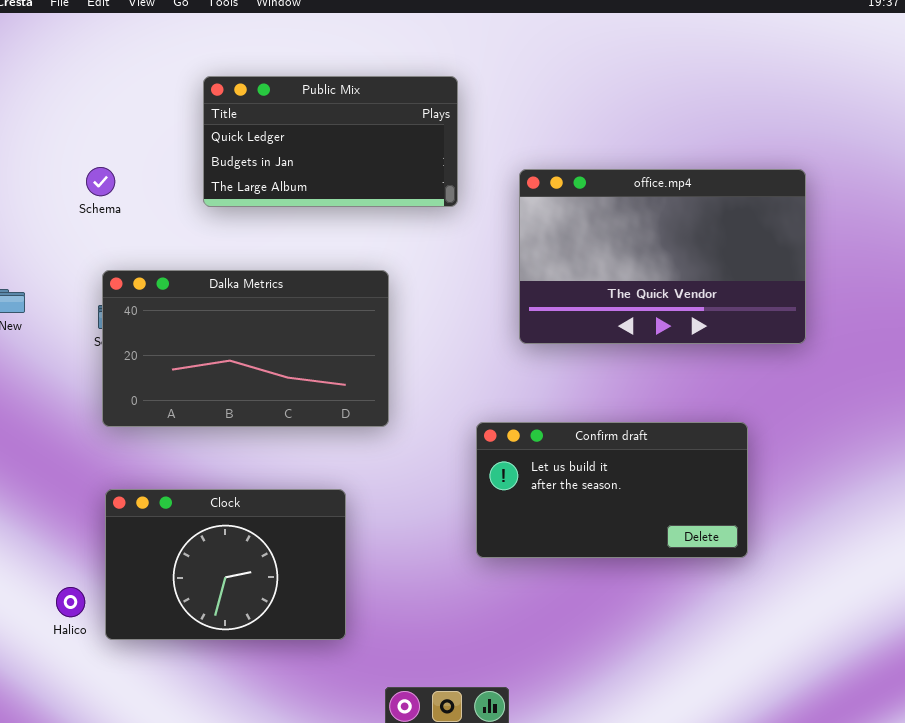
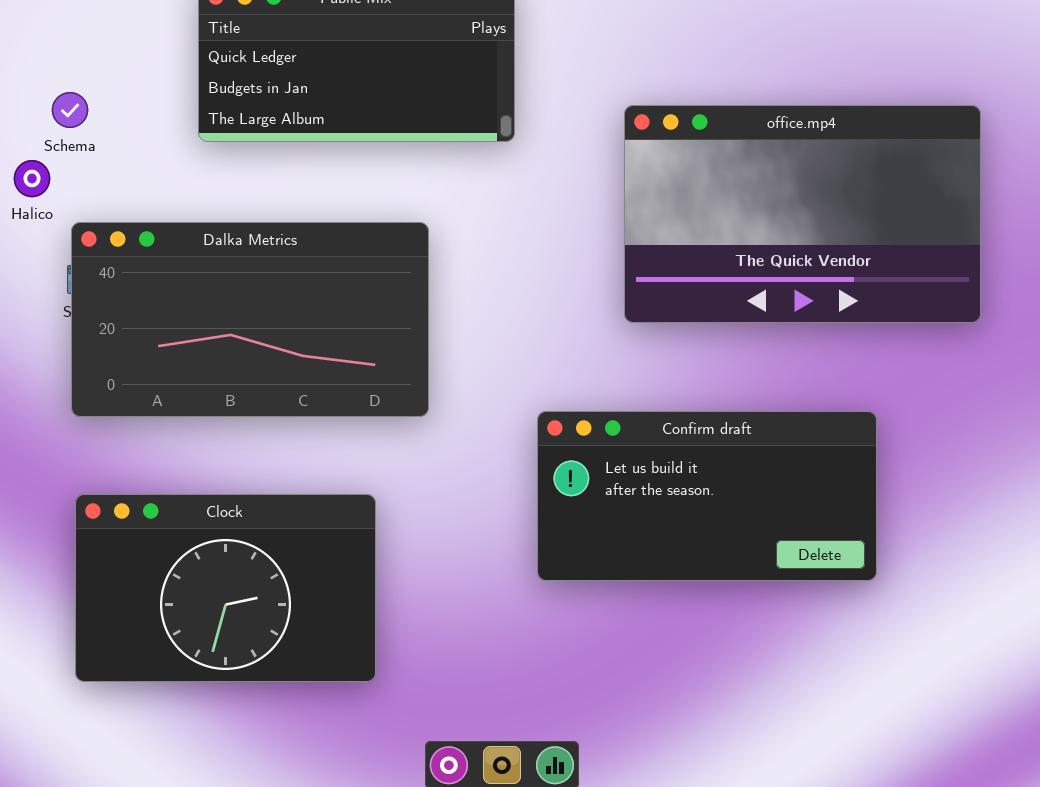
office.mp4: [519,169,806,344] -> [624,105,981,323], moved
Halico: [56,587,85,617] -> [14,160,50,197], moved

